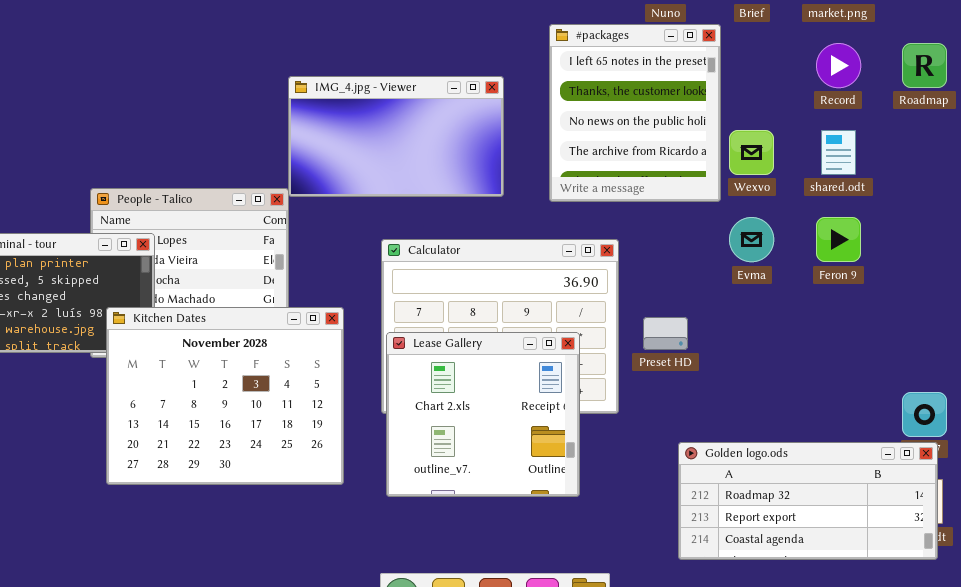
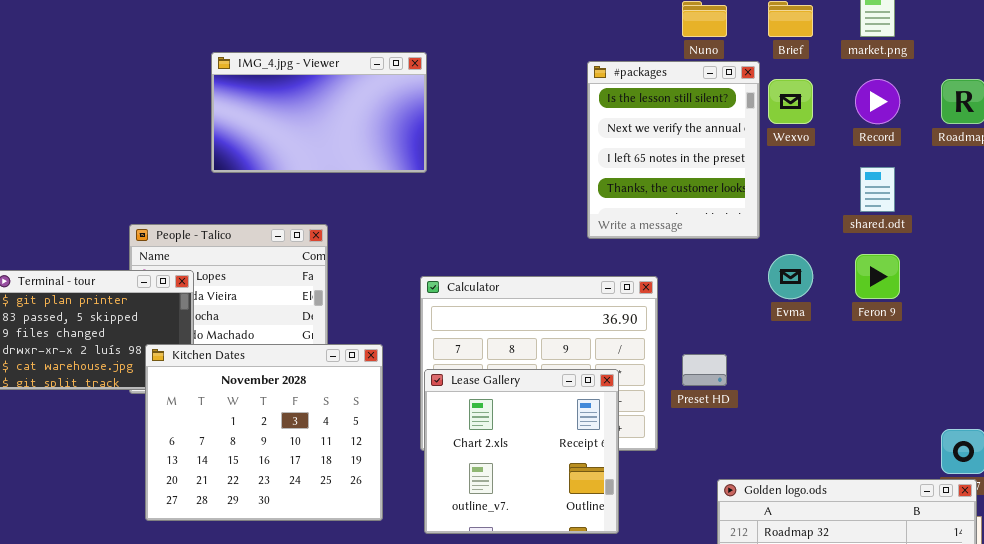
#packages: [549,24,721,202] -> [587,61,760,239], scrolled up 2 rows
IMG_4.jpg - Viewer: [288,76,504,197] -> [211,52,427,173], moved
Wexvo: [729,130,774,175] -> [768,79,813,124], moved

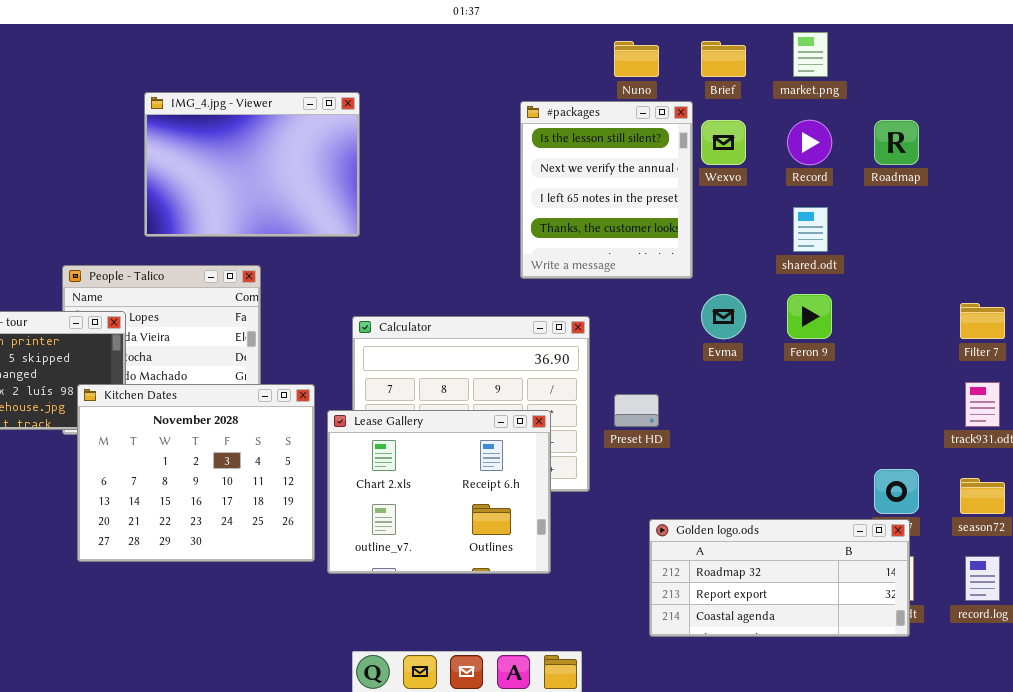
IMG_4.jpg - Viewer: [211,52,427,173] -> [144,92,360,237], resized
Lease Gallery: [424,369,619,534] -> [327,410,551,574], resized

